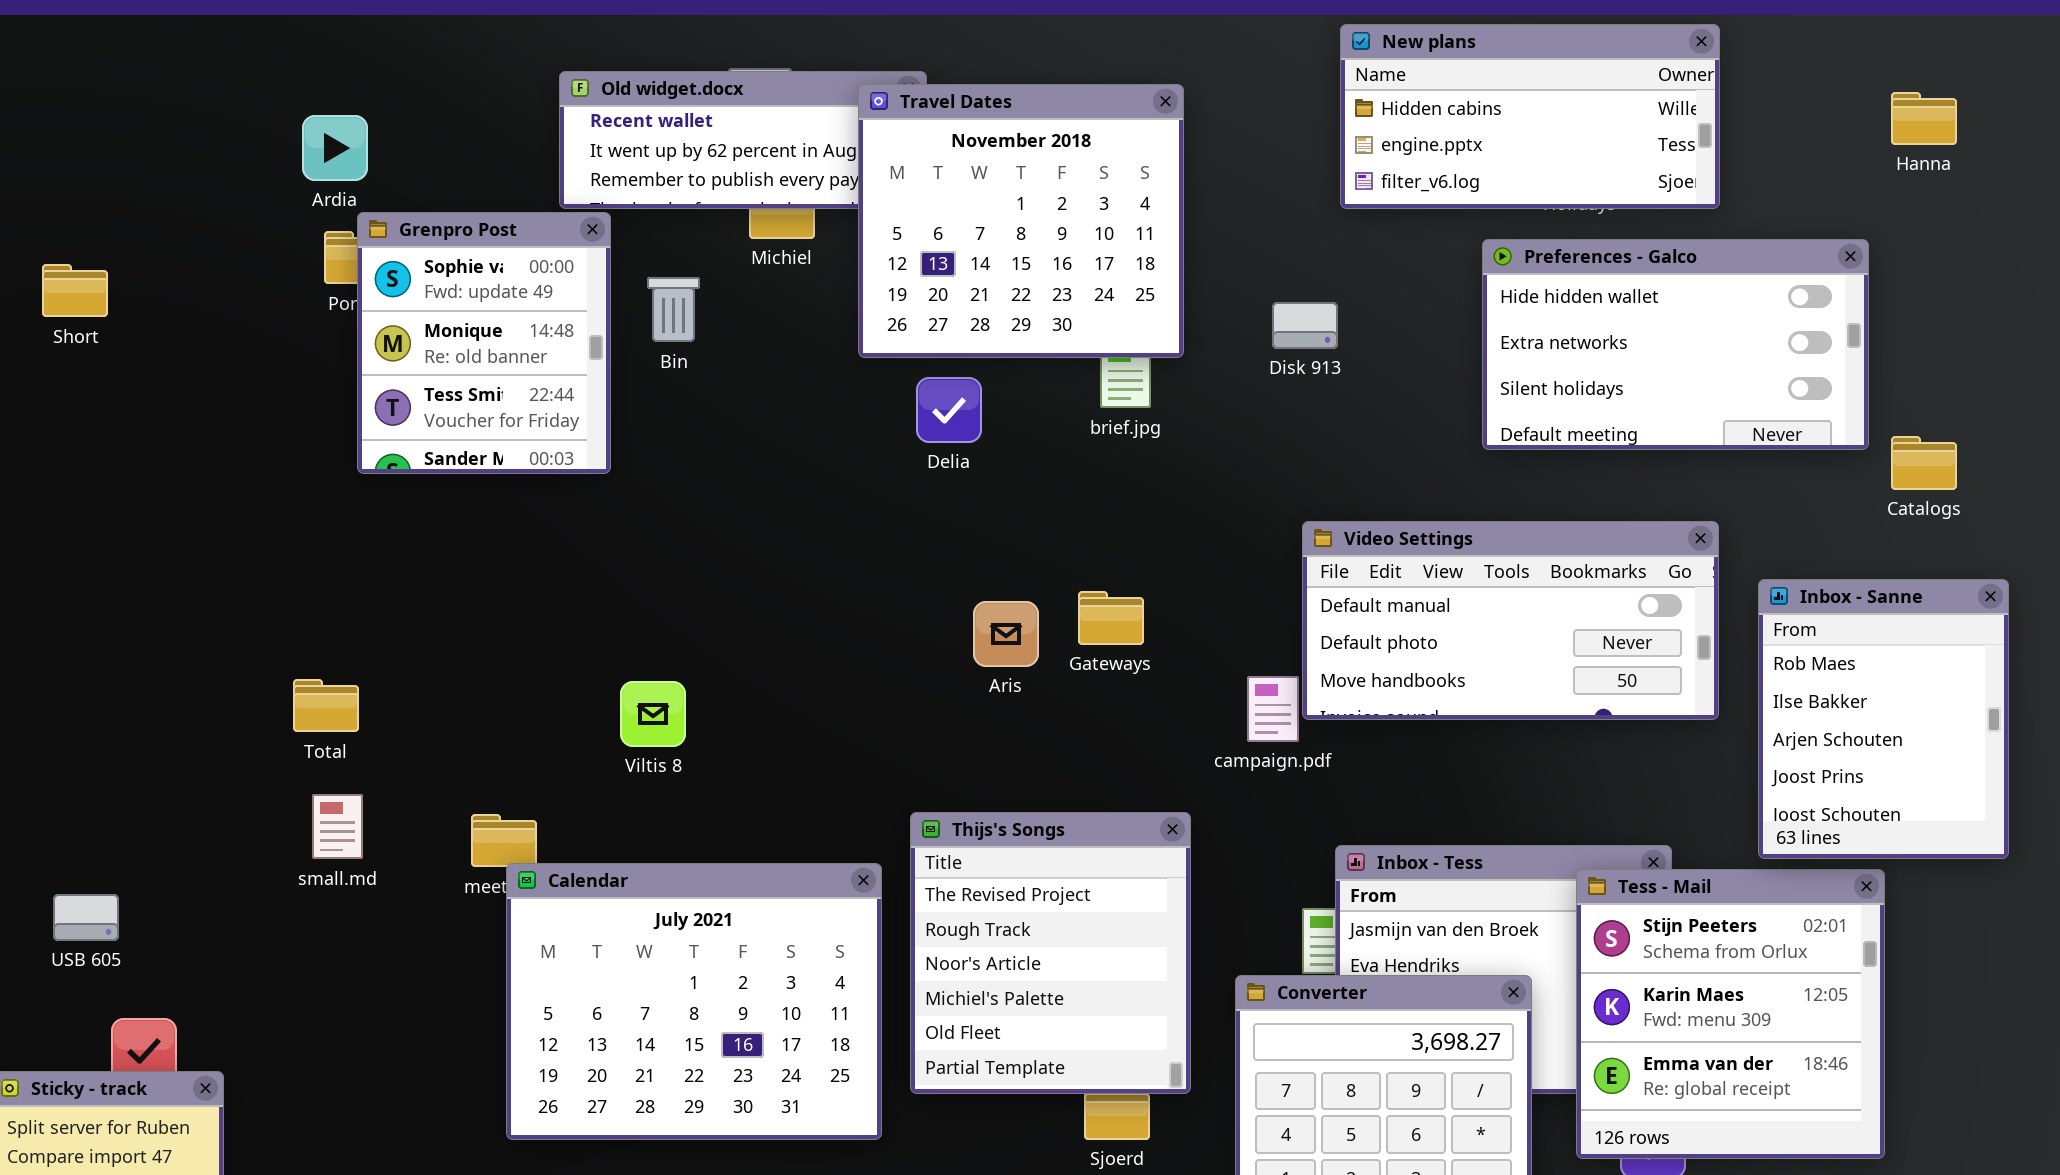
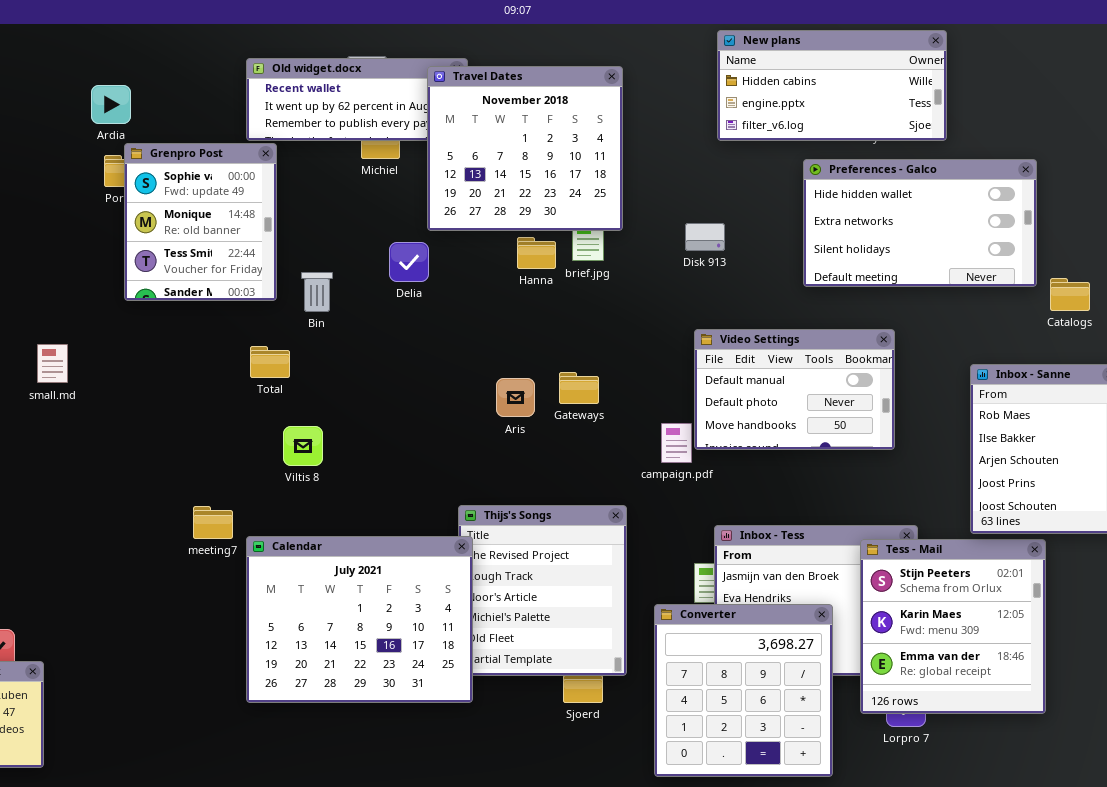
Hanna: [1891,92,1957,145] -> [517,237,556,269], moved
Bin: [647,277,700,342] -> [301,272,333,312], moved
Disk 913: [1272,302,1338,349] -> [685,223,725,251], moved
Delia: [916,377,982,443] -> [389,242,429,282], moved
Video Settings: [1302,521,1719,720] -> [694,329,895,450], resized
Total: [293,679,359,732] -> [250,346,290,378], moved
small.md: [312,794,363,859] -> [37,344,68,383], moved
Calendar: [506,863,882,1140] -> [246,536,473,703], moved

